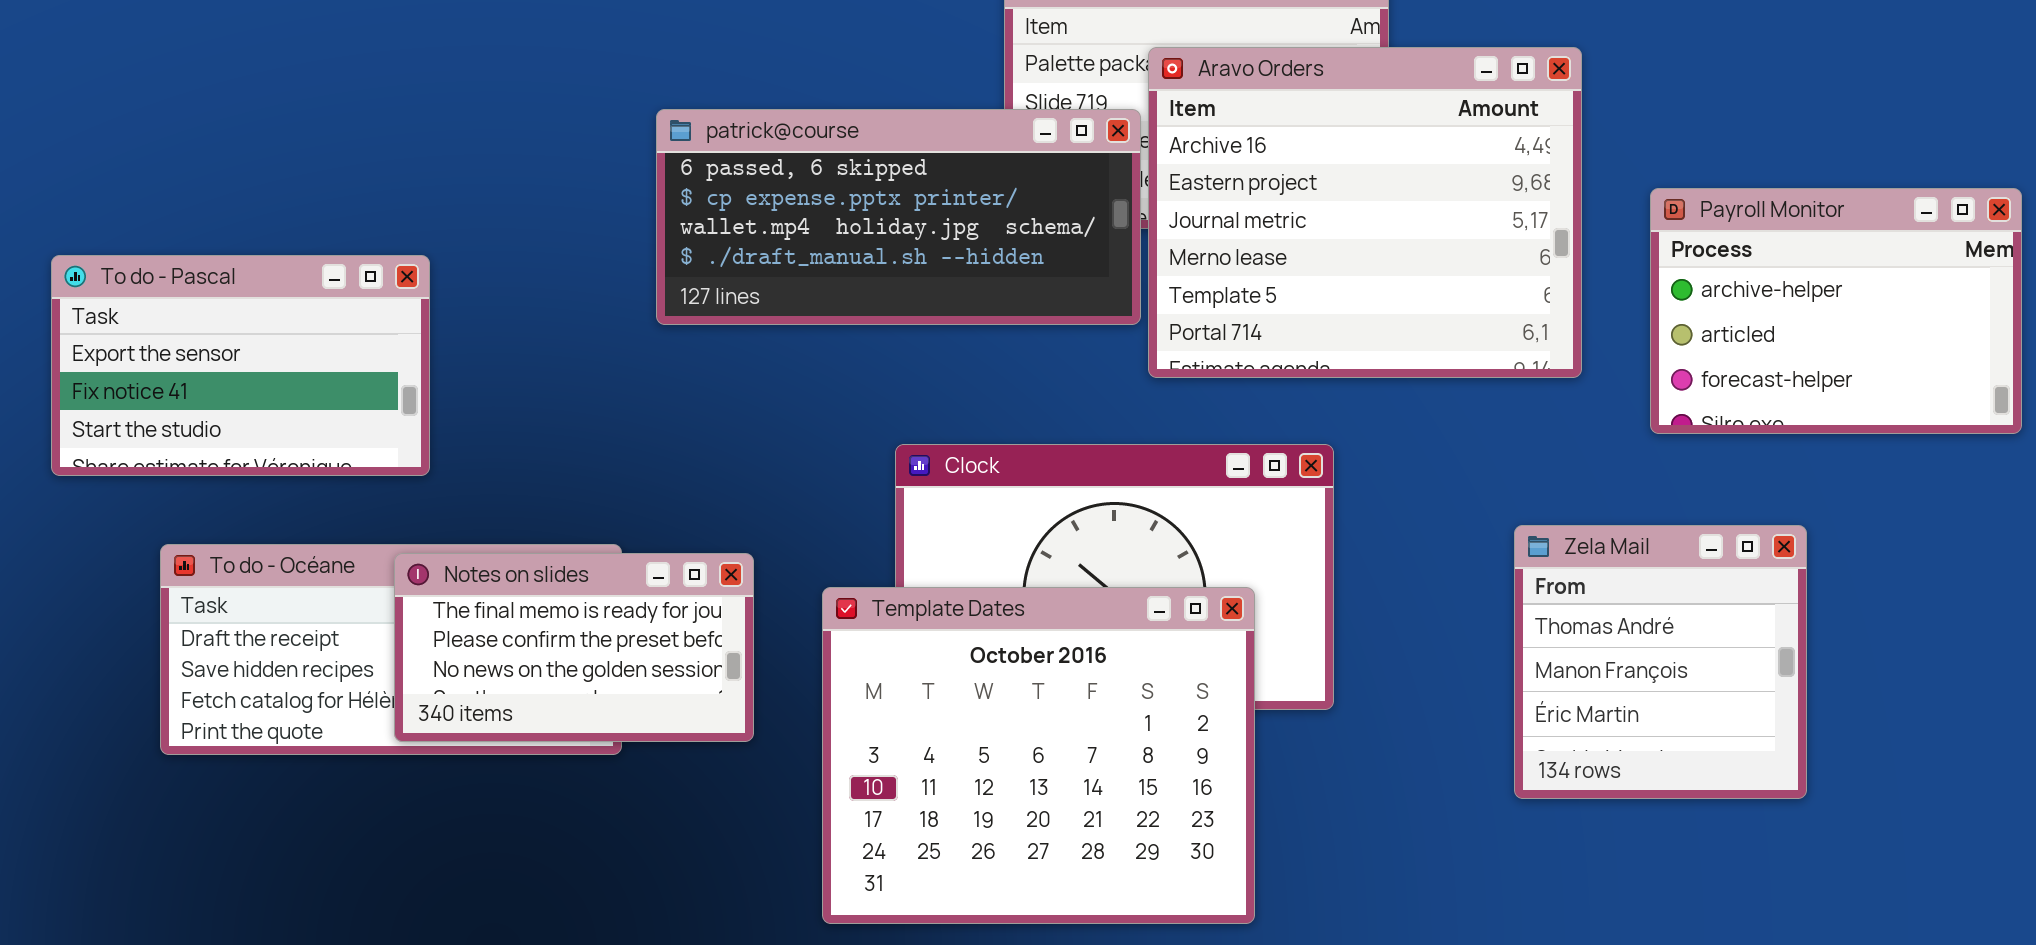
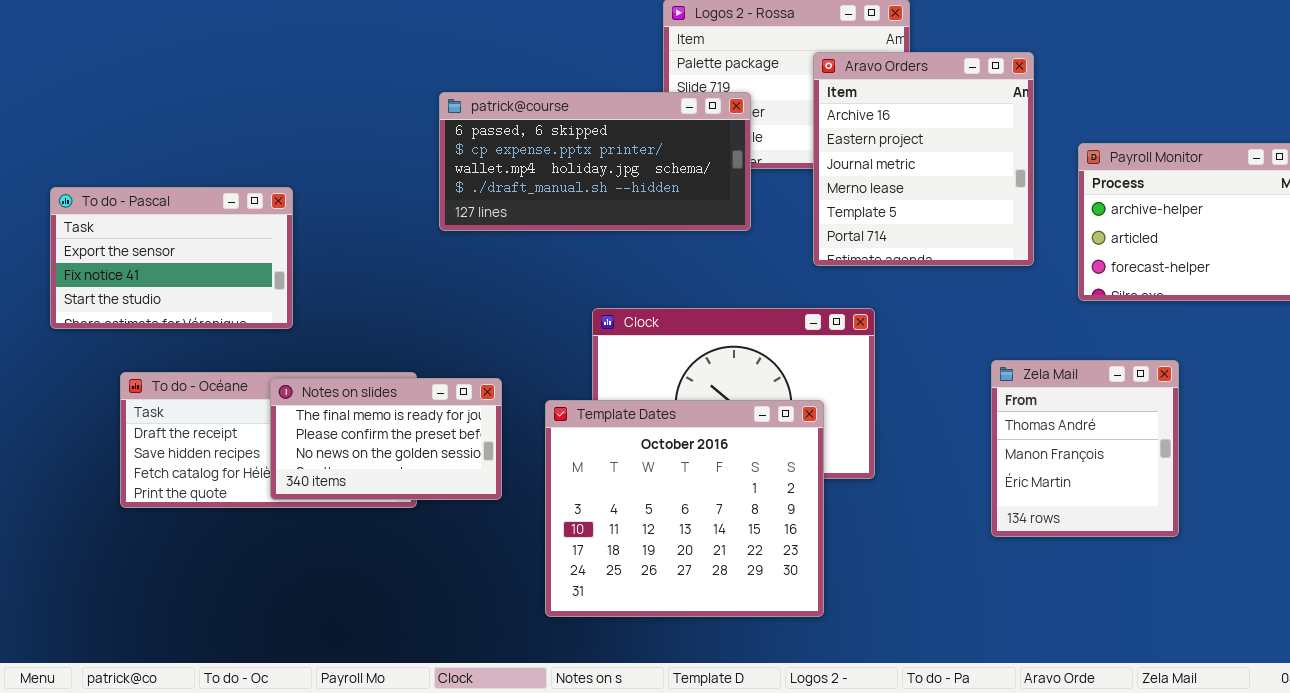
Aravo Orders: [1148,47,1582,378] -> [813,52,1034,266], resized

